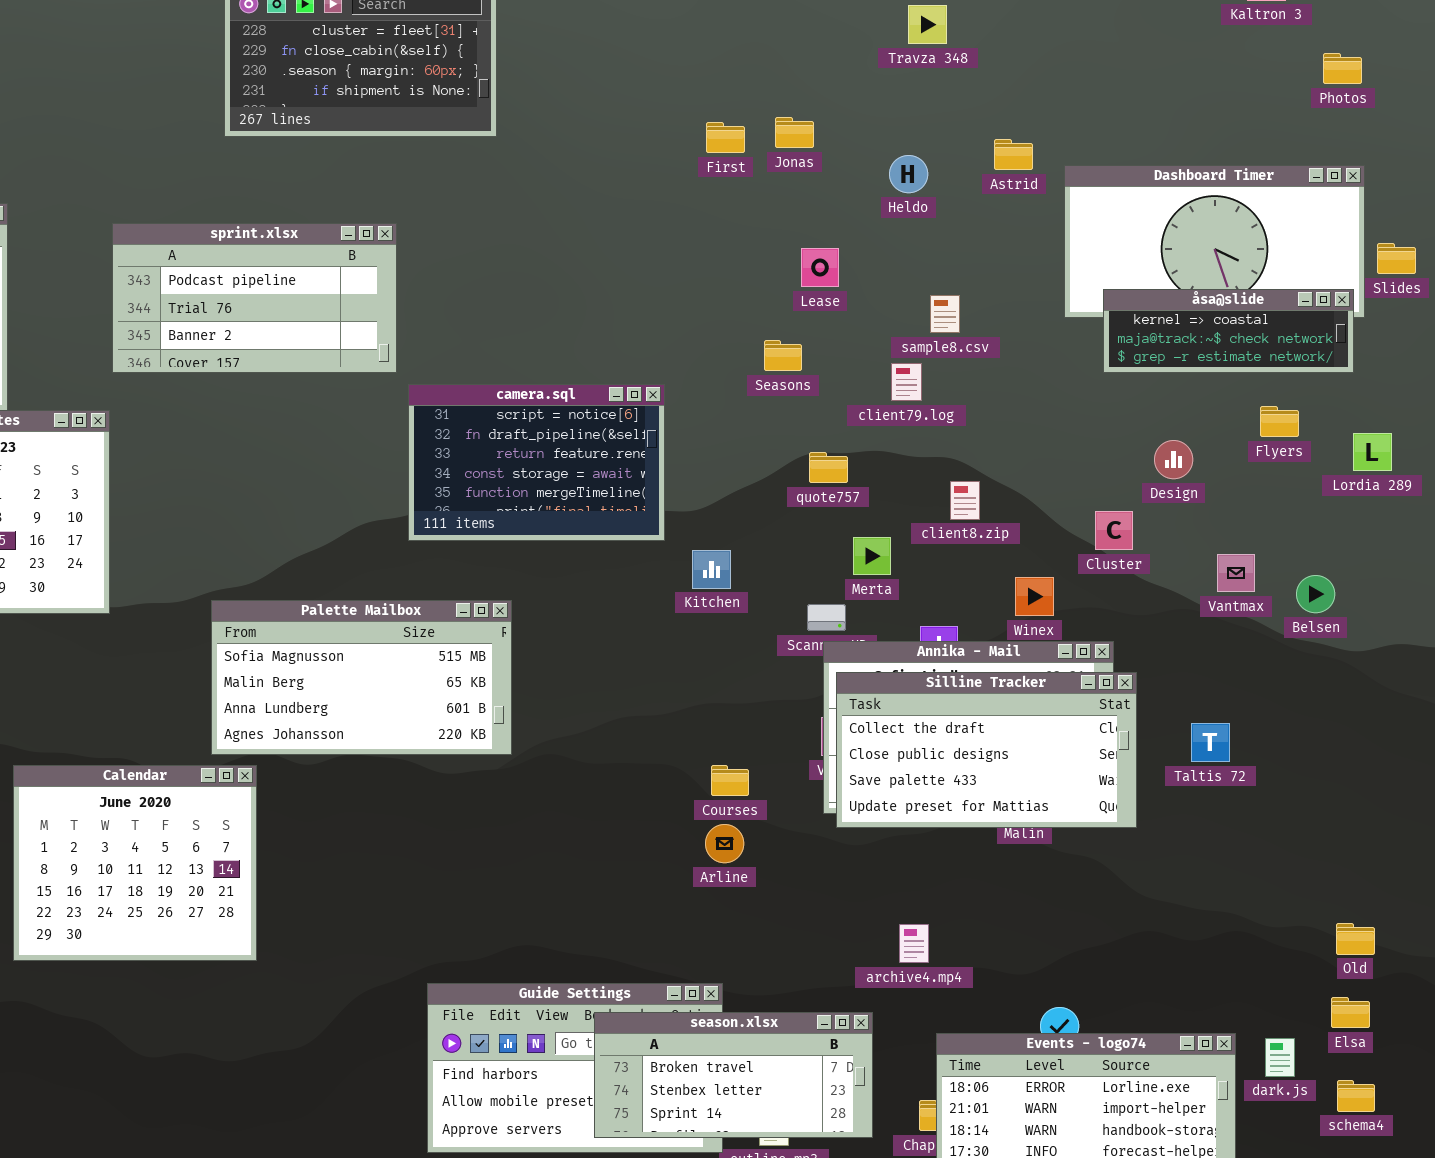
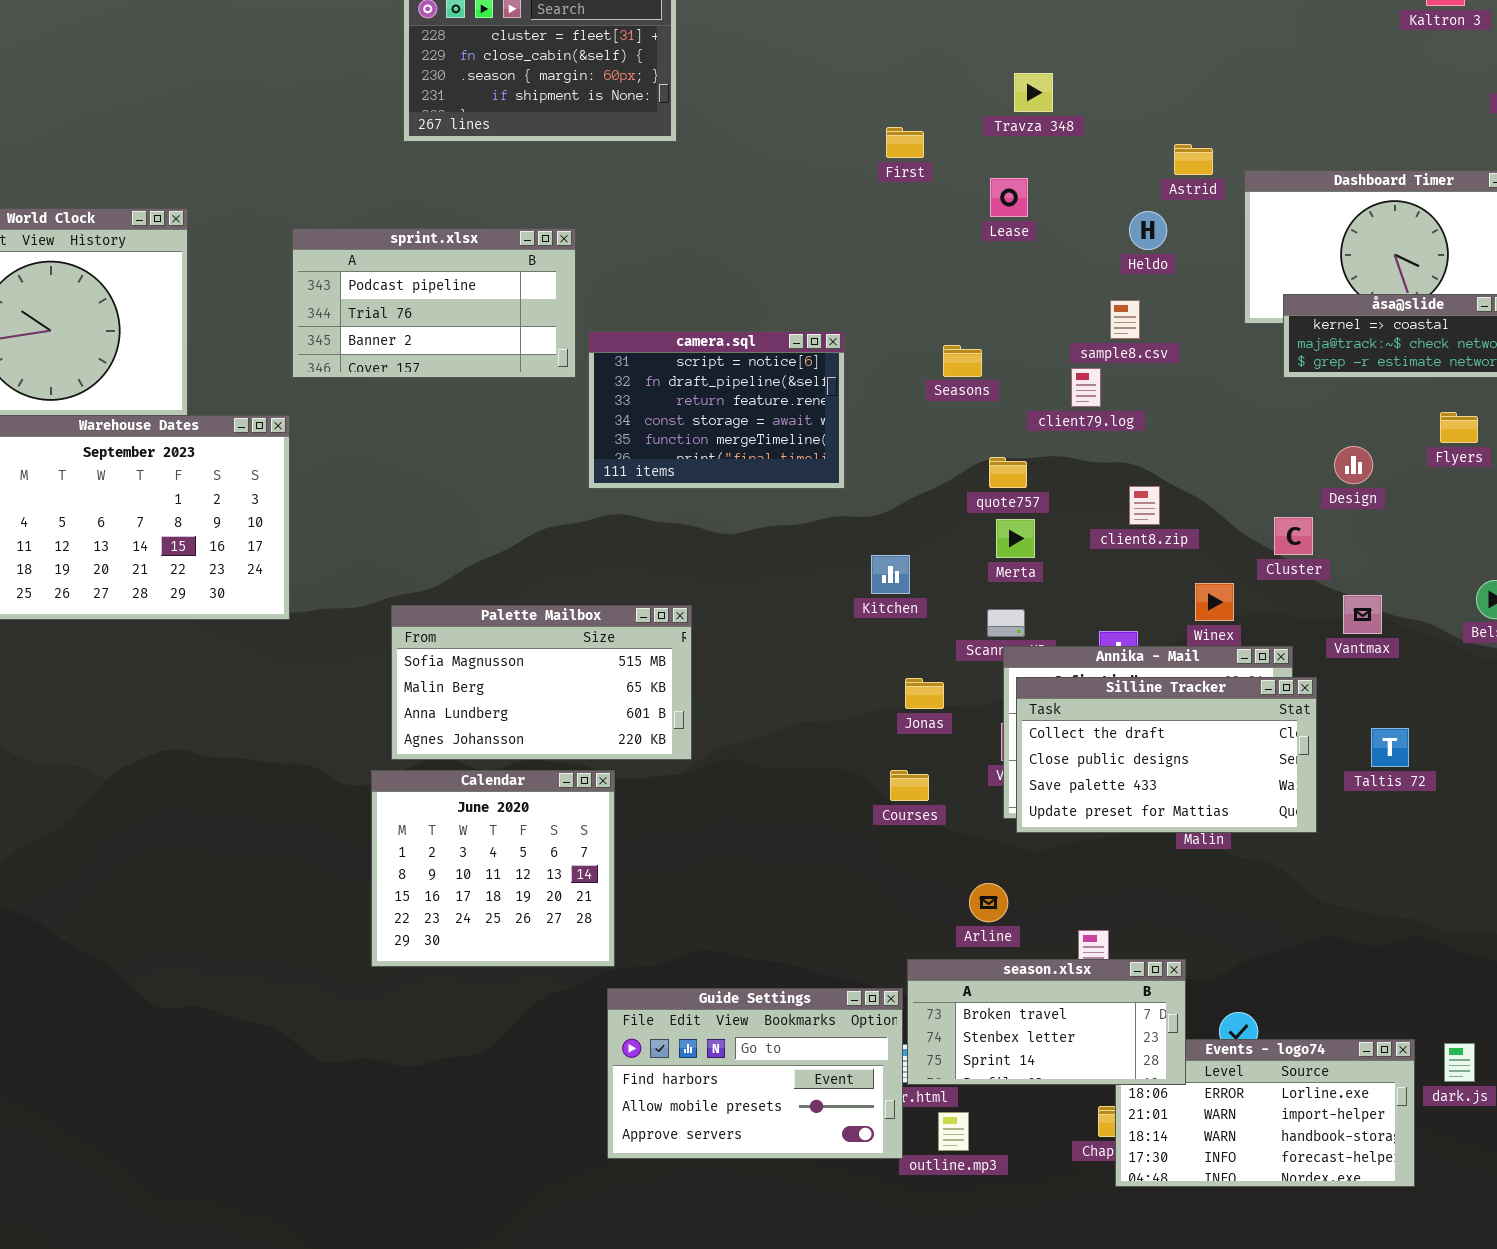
Travza 348: [908,5,947,44] -> [1014,73,1053,112], moved
Jonas: [775,117,814,148] -> [905,678,944,709], moved
Heldo: [889,155,928,193] -> [1129,211,1167,250], moved
Lease: [801,248,839,287] -> [990,178,1028,217], moved
camera.sql: [408,384,665,541] -> [588,331,845,489], moved
Merta: [853,537,891,575] -> [996,519,1035,558], moved
Vantmax: [1217,554,1255,592] -> [1343,595,1382,634], moved
Calendar: [13,765,257,961] -> [371,770,615,967], moved
Arline: [705,824,744,863] -> [969,883,1008,922], moved
season.xlsx: [594,1012,873,1138] -> [907,959,1186,1085], moved

